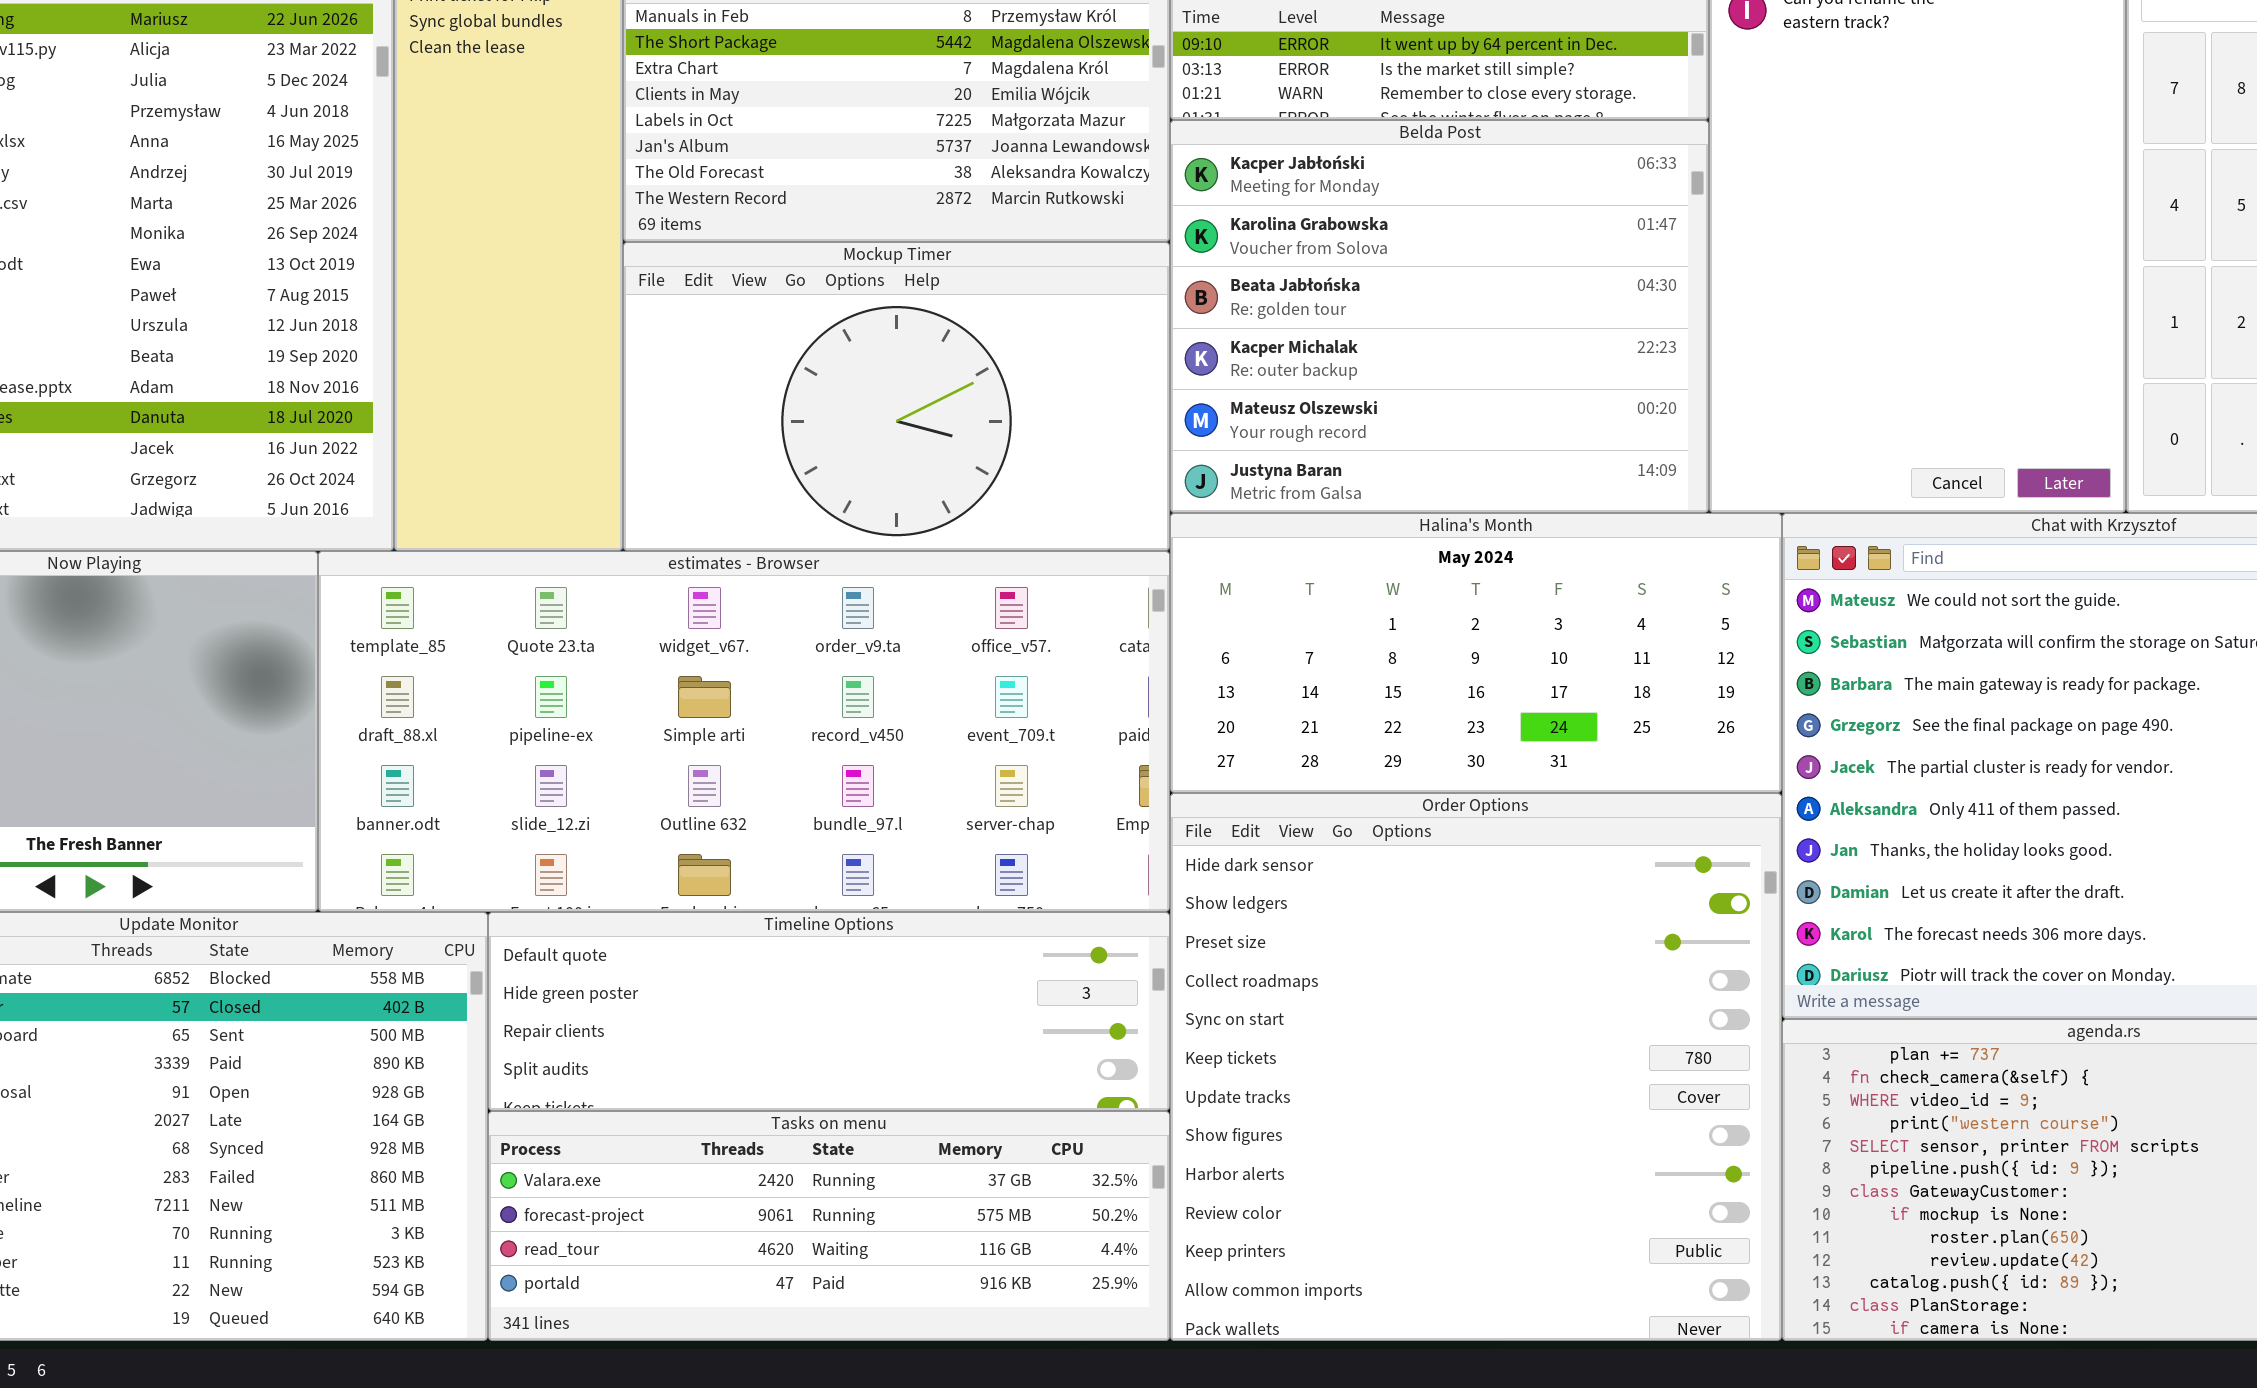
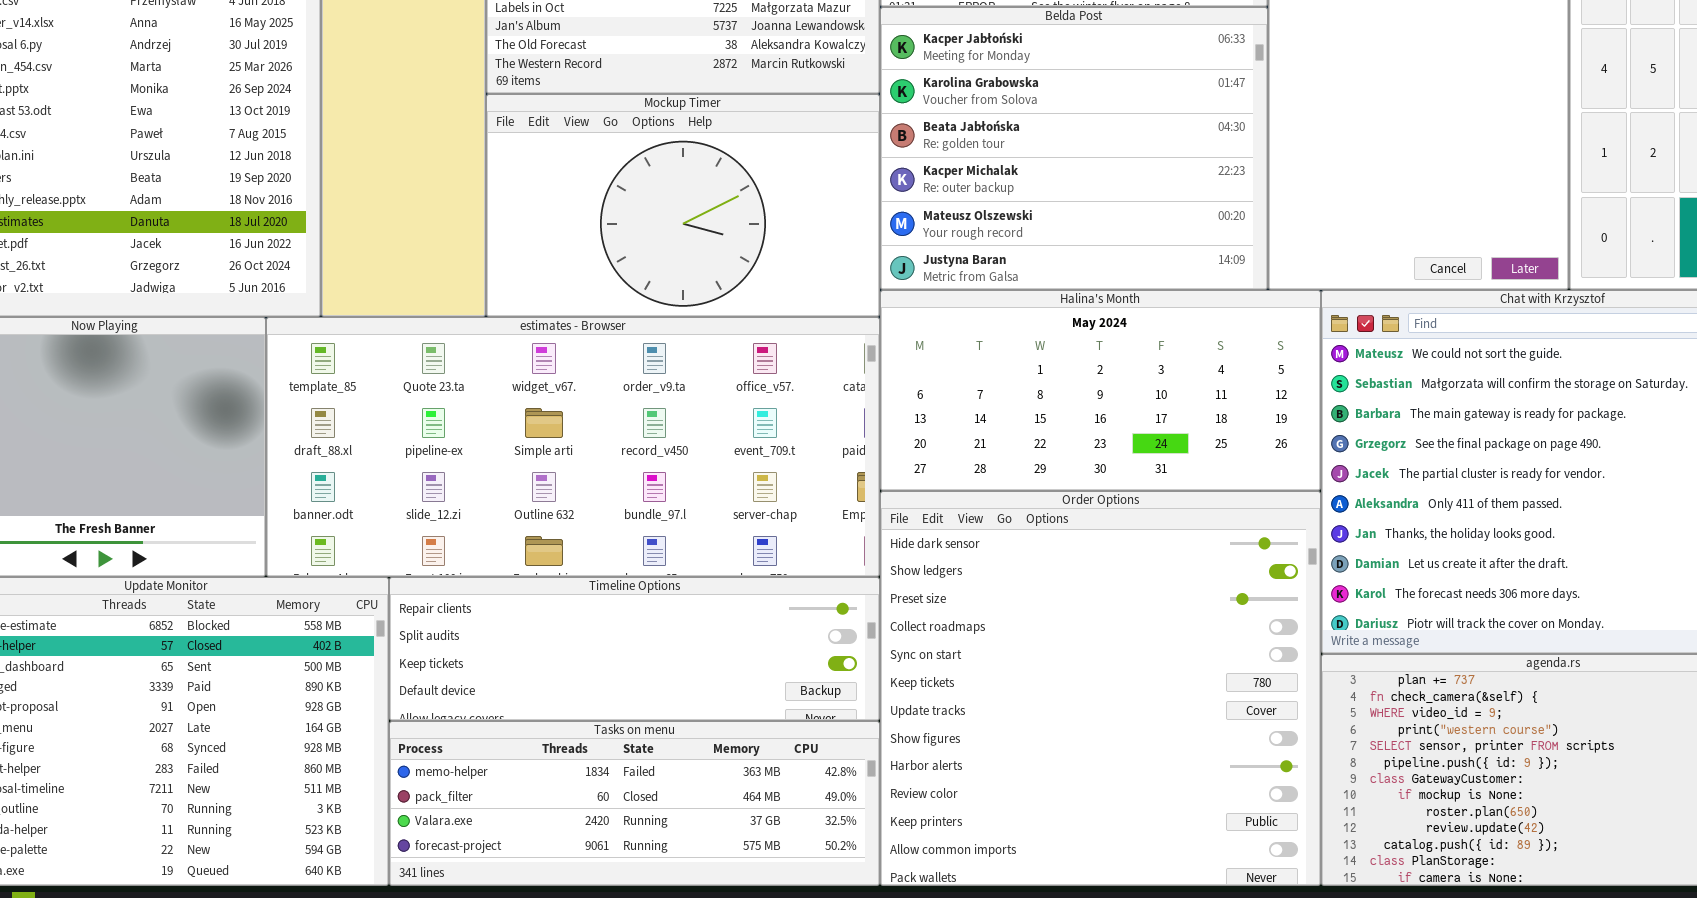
Timeline Options: [488,912,1170,1111] -> [389,577,880,721], scrolled down 2 rows
Tasks on menu: [488,1111,1170,1341] -> [389,721,880,886], scrolled up 2 rows

